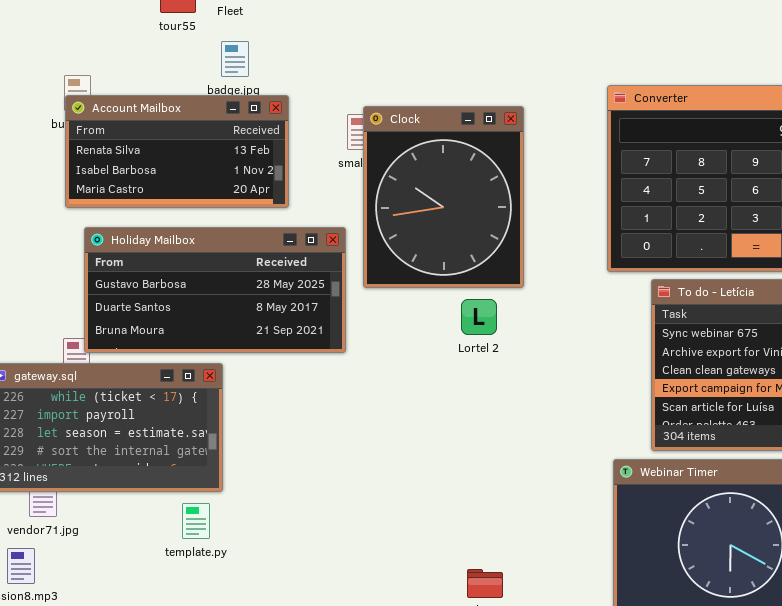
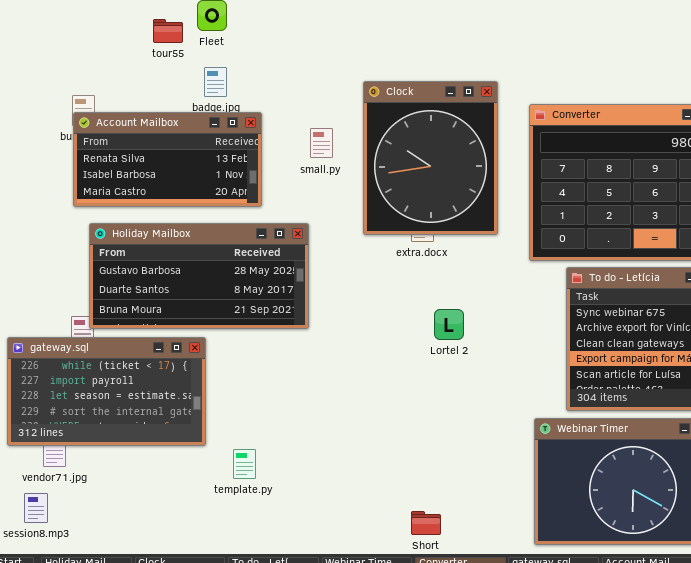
Clock: [363,106,524,288] -> [363,81,498,235], moved
Lortel 2: [461,299,497,335] -> [434,309,464,340], moved
template.py: [182,503,210,539] -> [233,449,256,479], moved

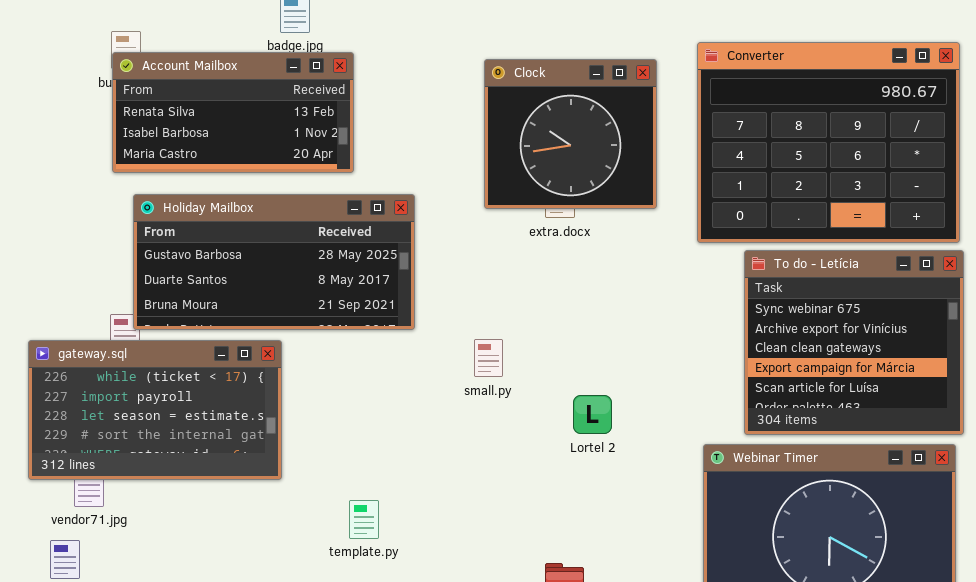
Clock: [363,81,498,235] -> [484,59,657,209], resized
small.py: [310,128,333,158] -> [474,339,503,377], moved
Lortel 2: [434,309,464,340] -> [573,395,612,434], moved
template.py: [233,449,256,479] -> [349,500,379,539], moved

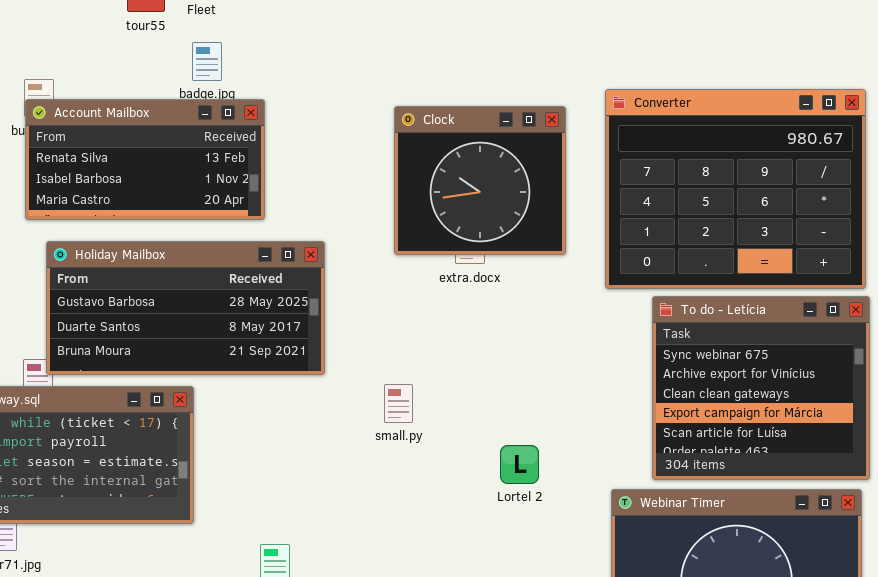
Lortel 2: [573,395,612,434] -> [500,445,539,484], moved

